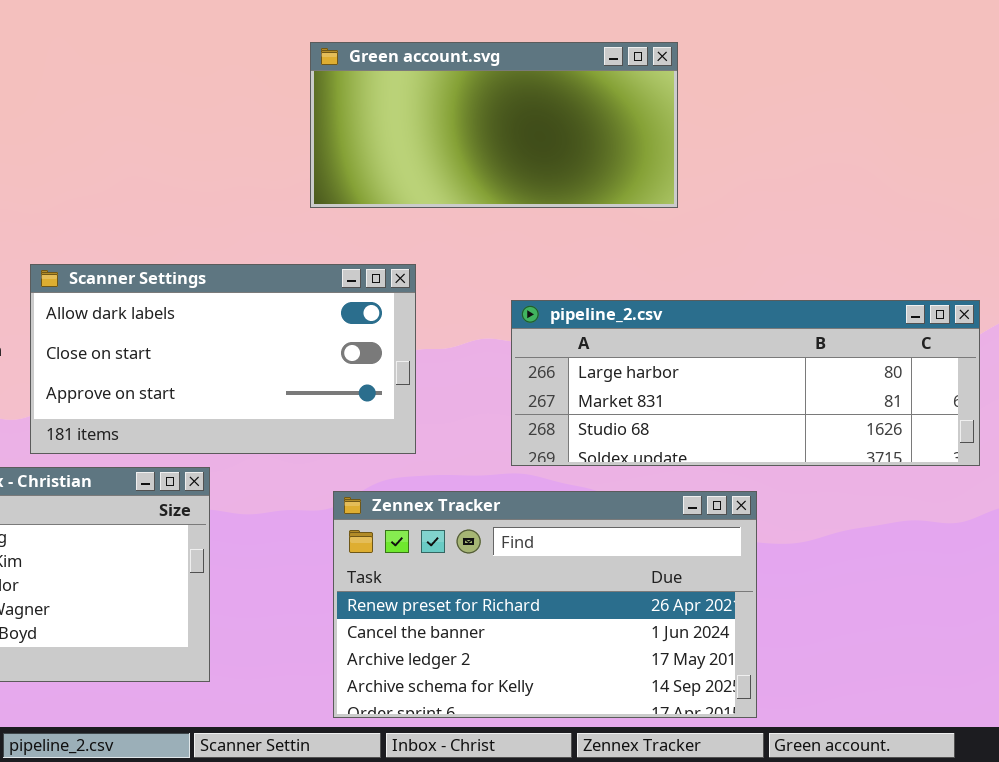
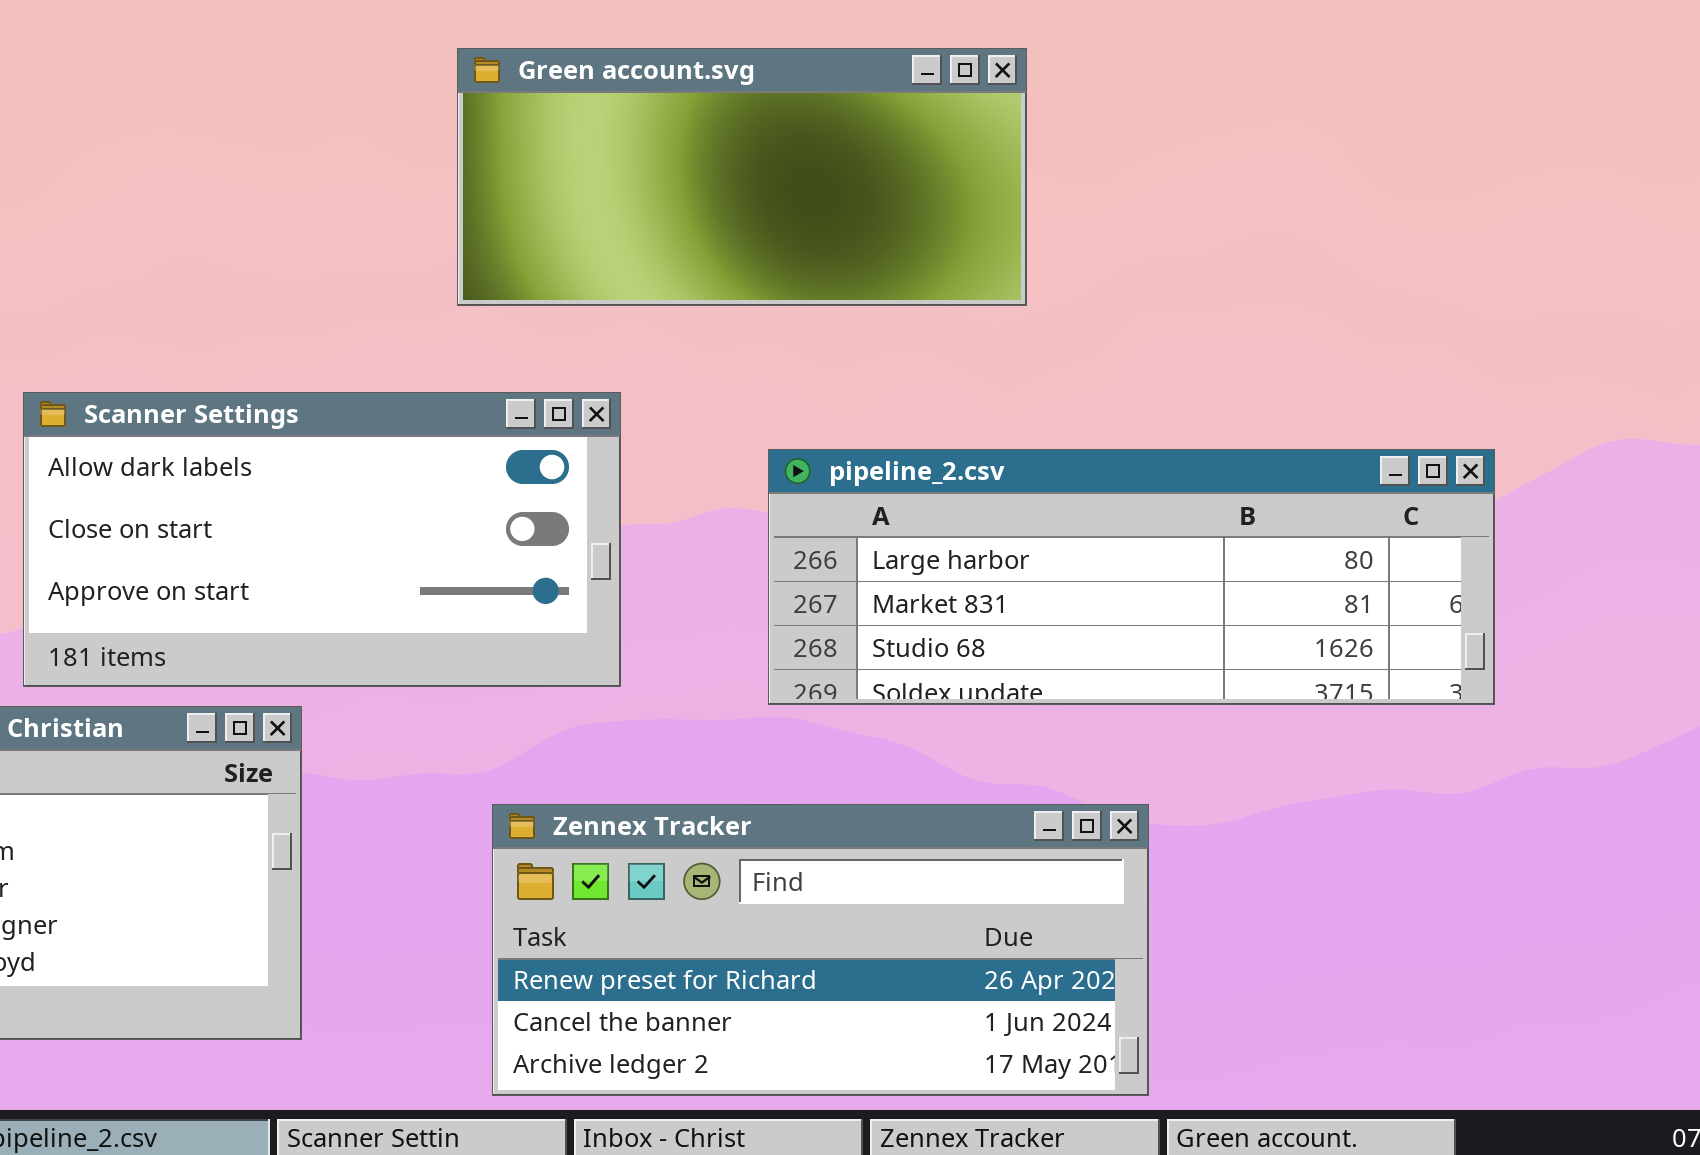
Zennex Tracker: [333,491,757,718] -> [492,804,1149,1096], resized

